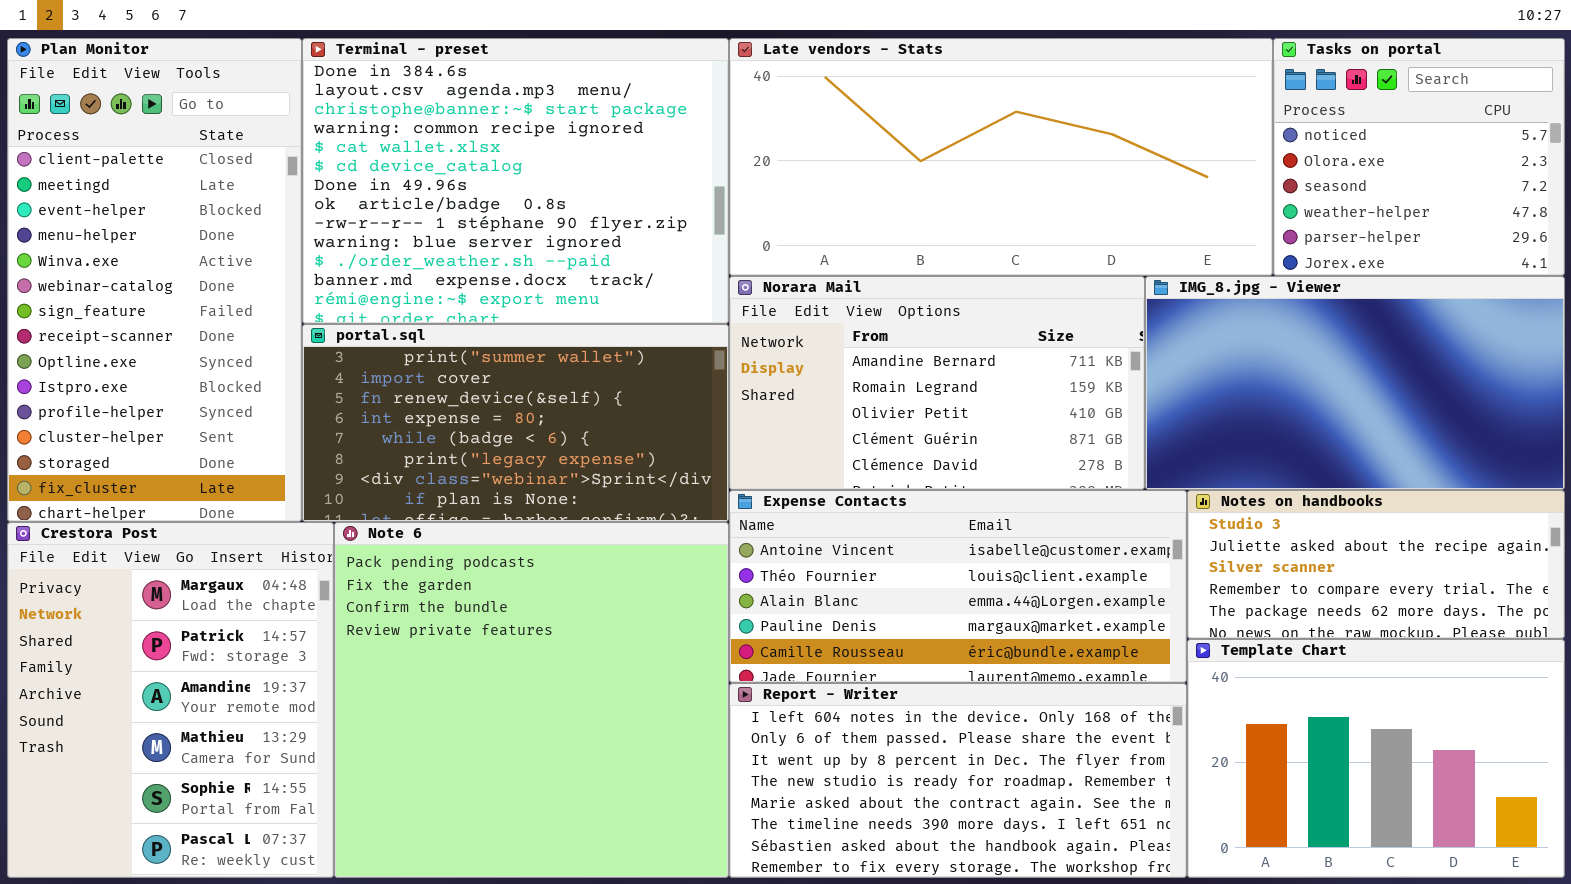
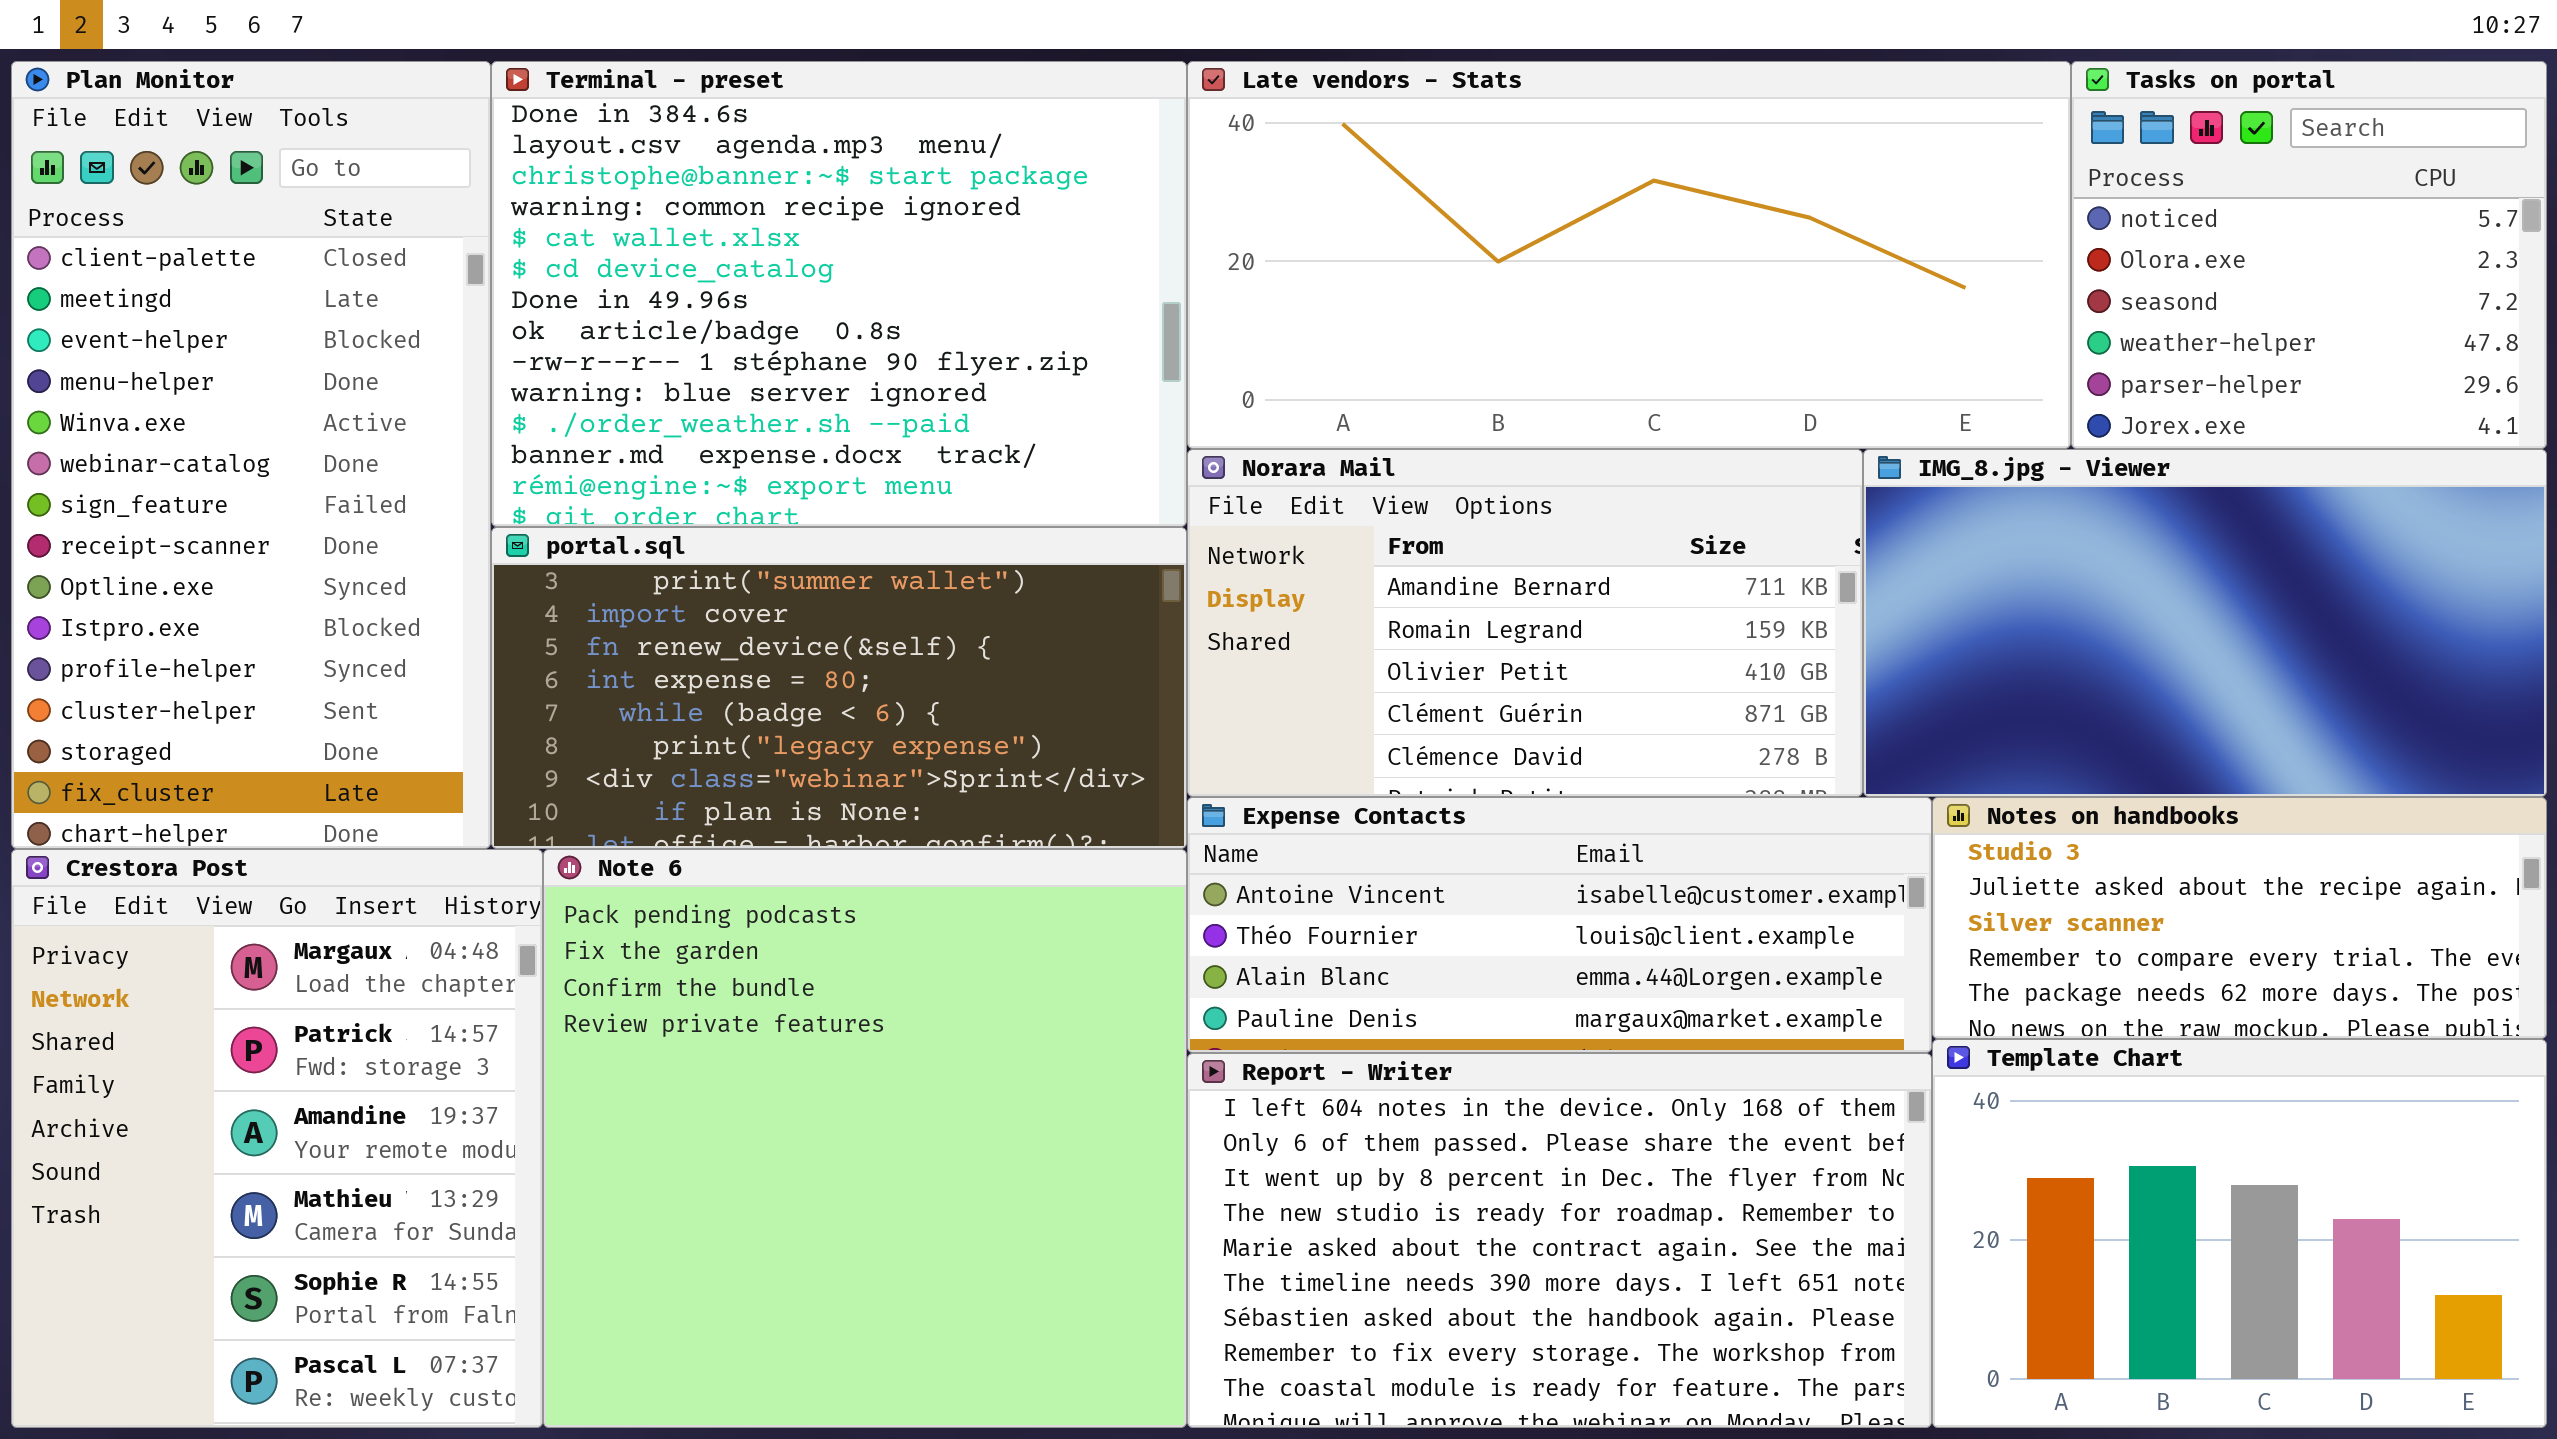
Expense Contacts: [729,490,1187,683] -> [1187,797,1932,1053], resized
Report - Writer: [729,683,1187,878] -> [1187,1053,1932,1428], resized

